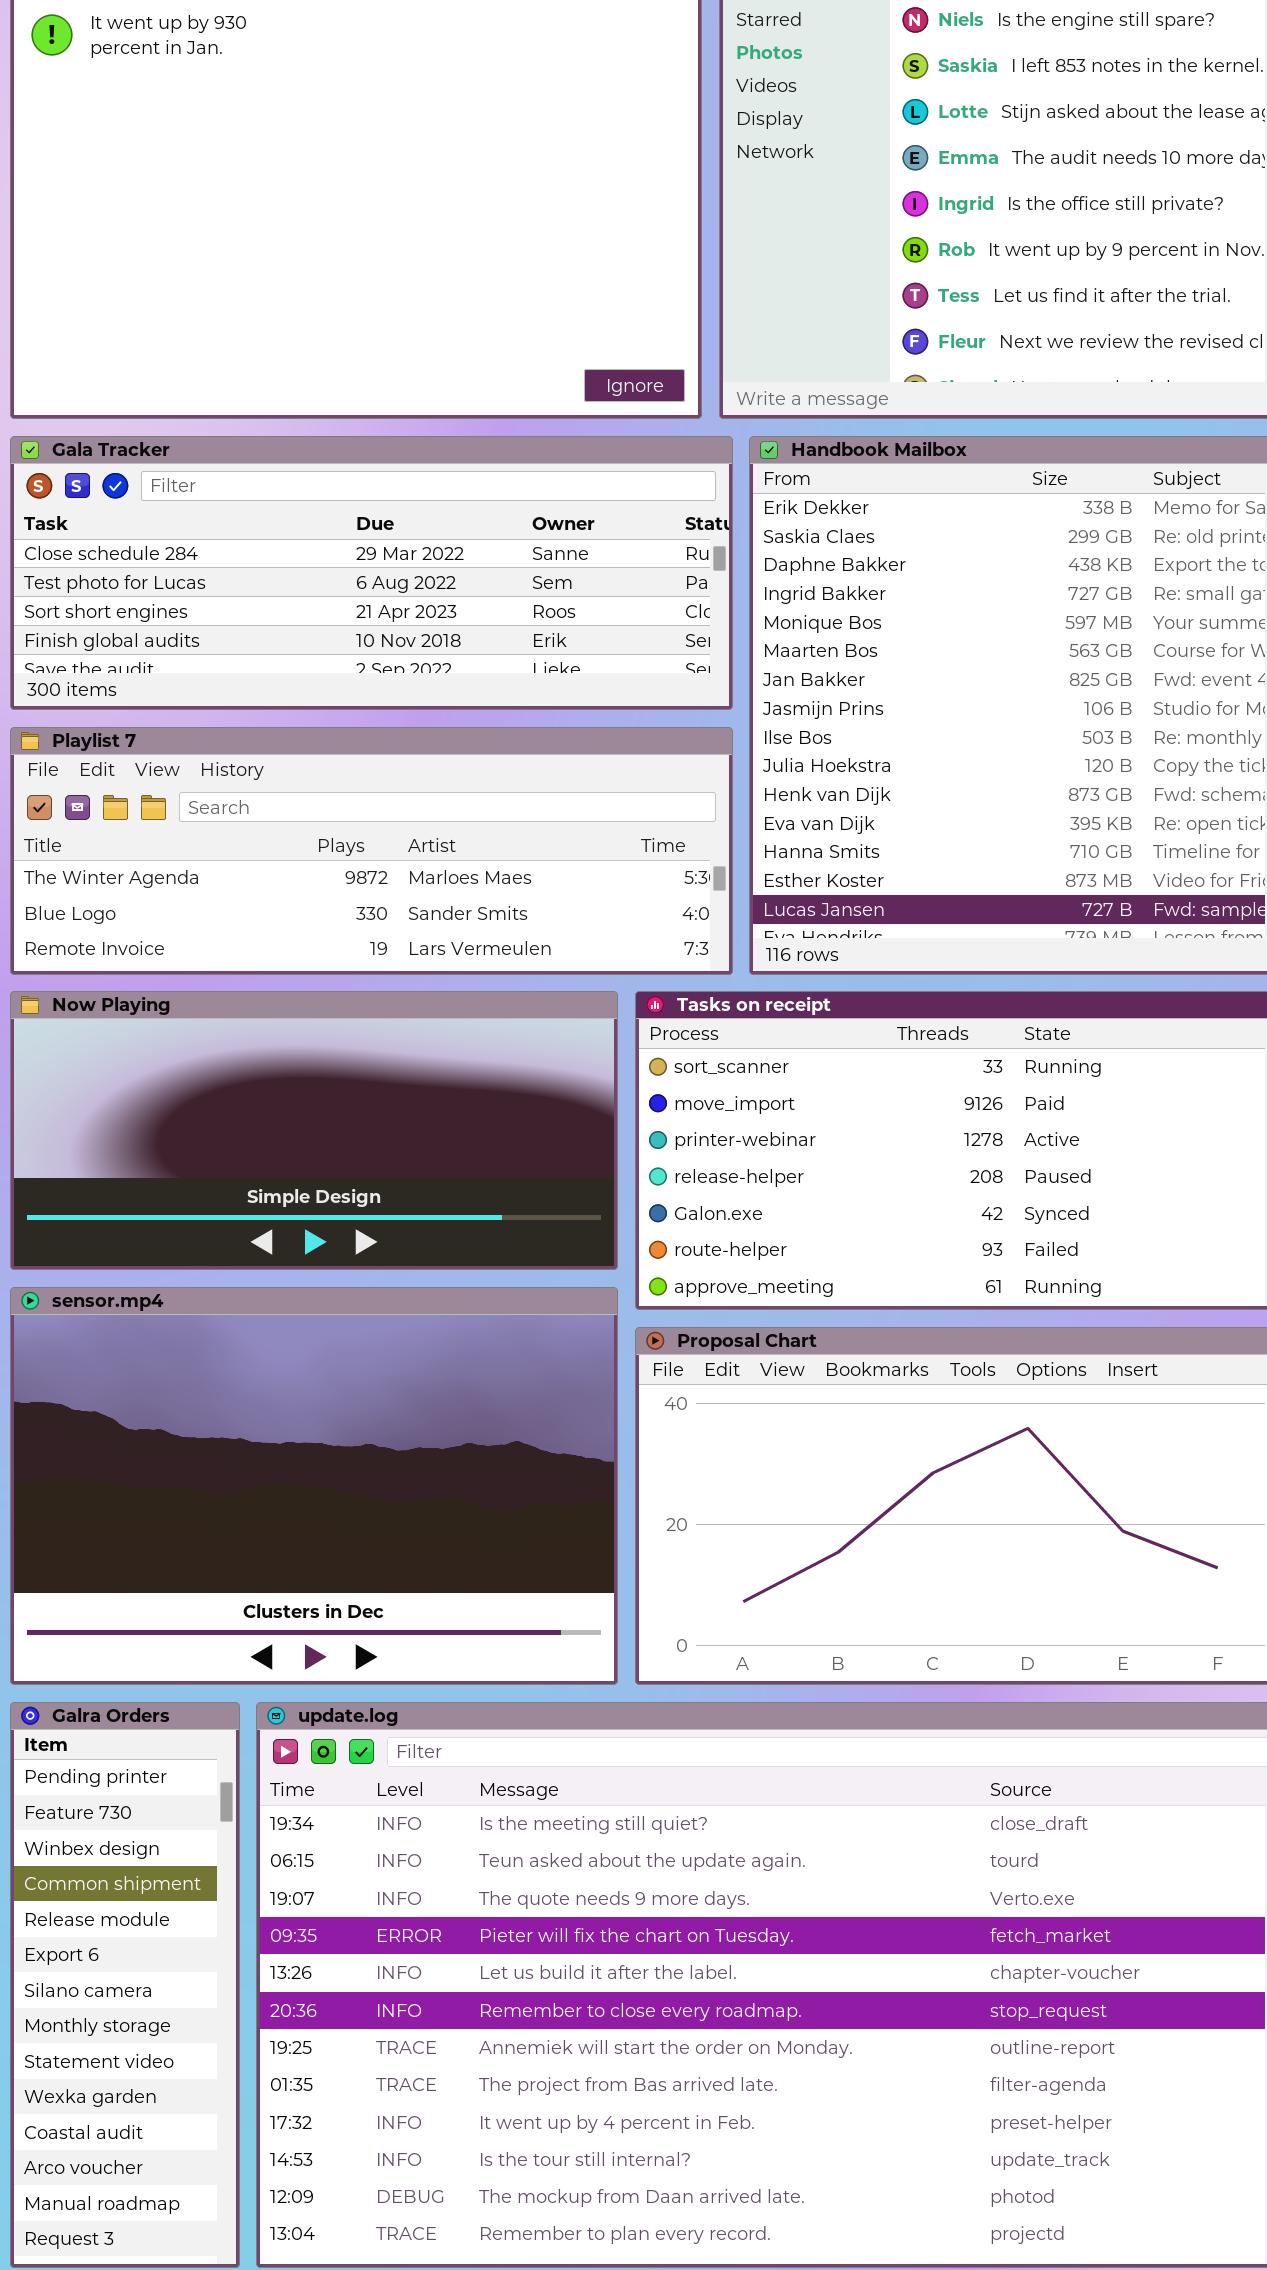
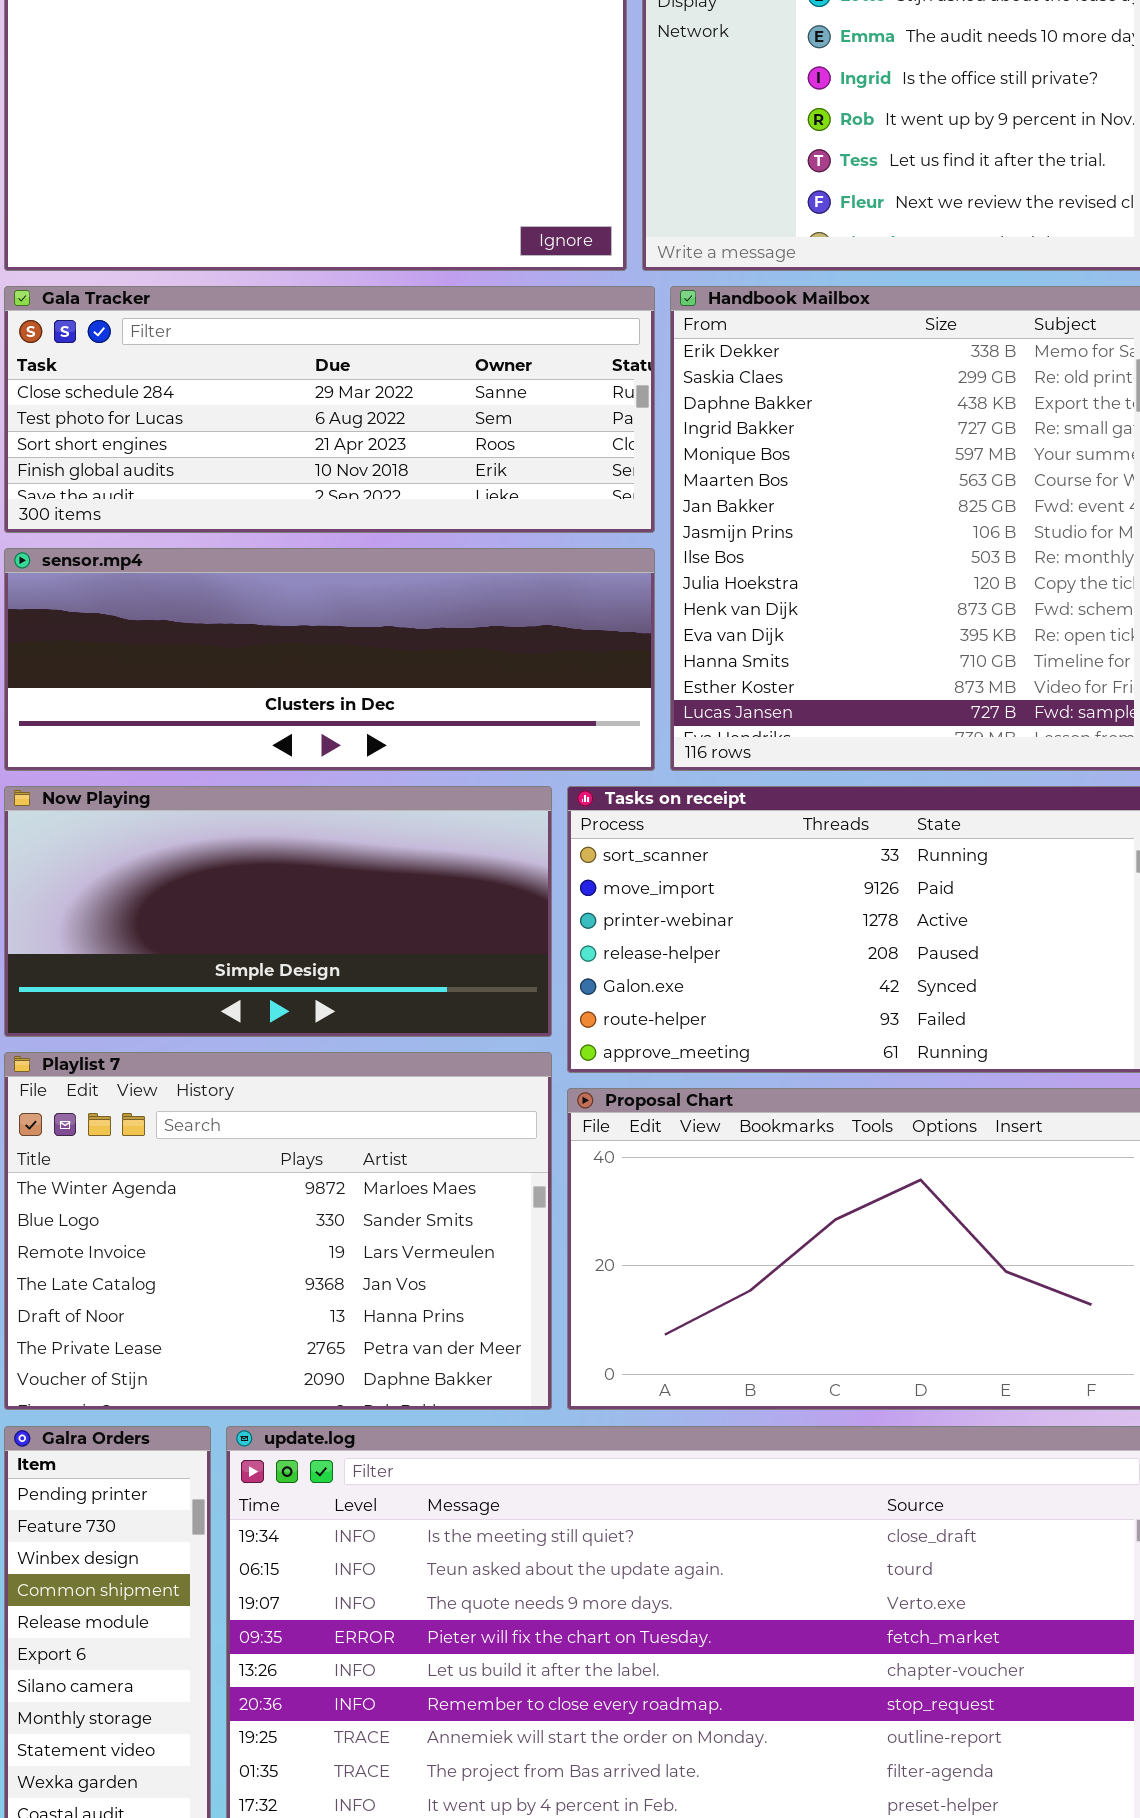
Playlist 7: [10,727,733,975] -> [4,1052,552,1410], moved, resized
sensor.mp4: [10,1287,618,1685] -> [4,548,655,771], moved, resized

